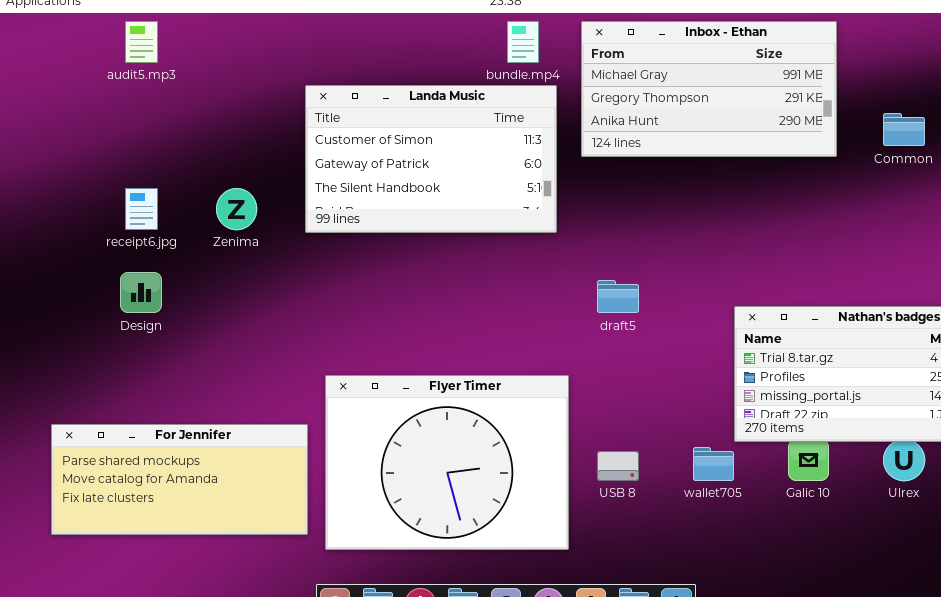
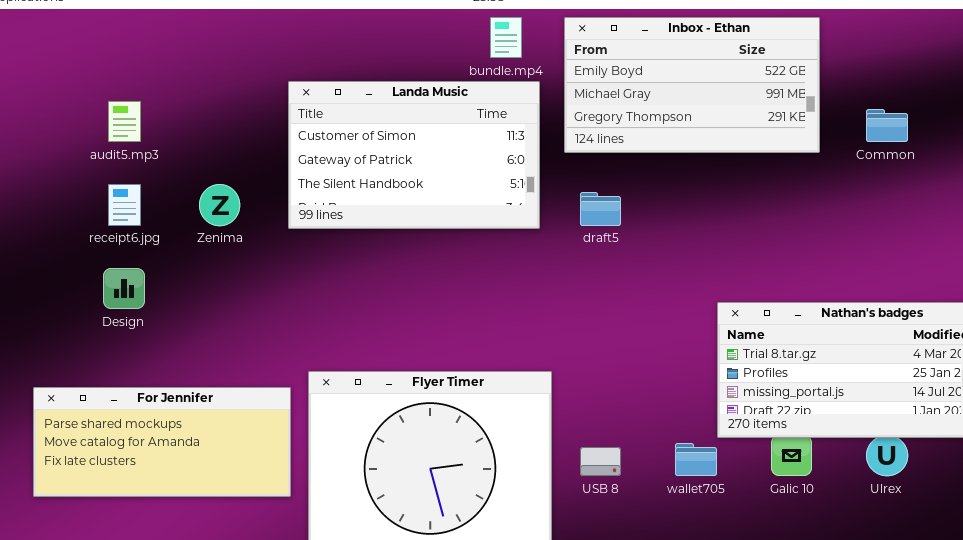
audit5.mp3: [125,21,158,63] -> [108,101,141,142], moved
Inbox - Ethan: [581,21,837,157] -> [564,17,820,153], scrolled up 1 row
draft5: [597,280,639,313] -> [580,192,621,226], moved
For Jennifer: [51,424,308,535] -> [33,387,291,497], moved

